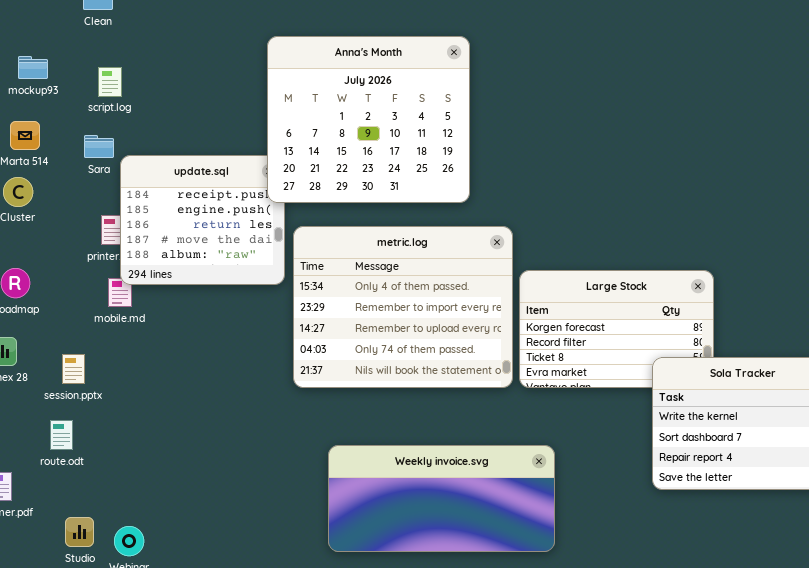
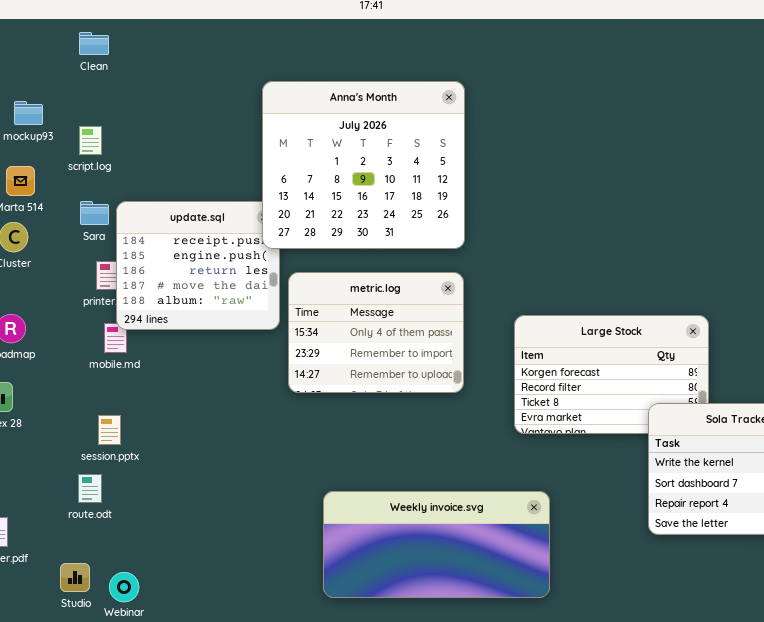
script.log: [98,67,122,97] -> [79,126,102,155], moved
Sara: [84,135,114,158] -> [80,201,109,225], moved
metric.log: [293,226,513,388] -> [288,272,464,393], resized
session.pptx: [62,354,85,384] -> [98,415,121,445], moved
route.odt: [50,420,73,450] -> [78,474,102,503], moved

